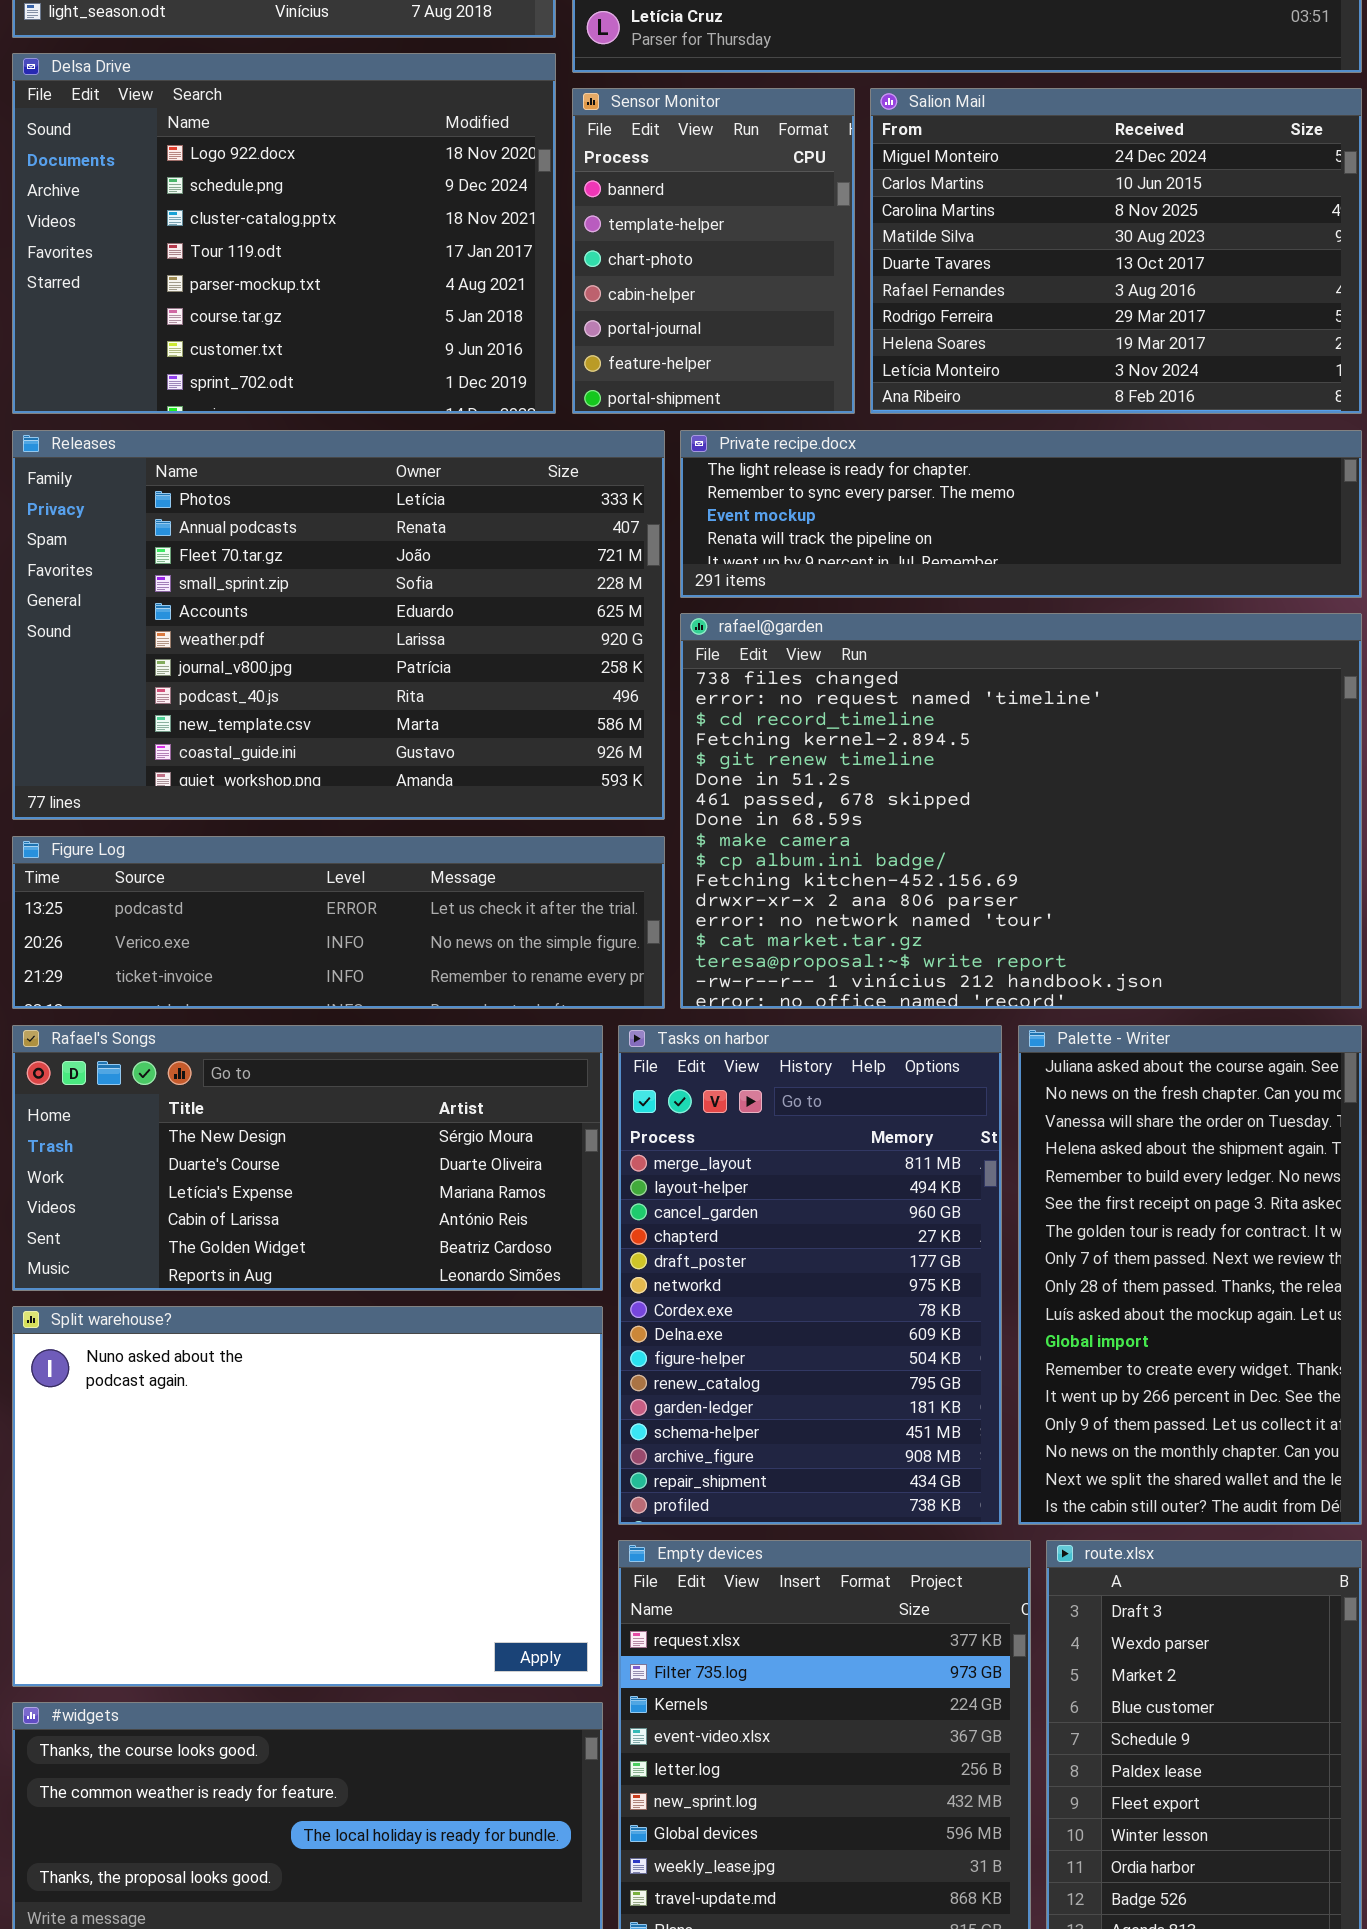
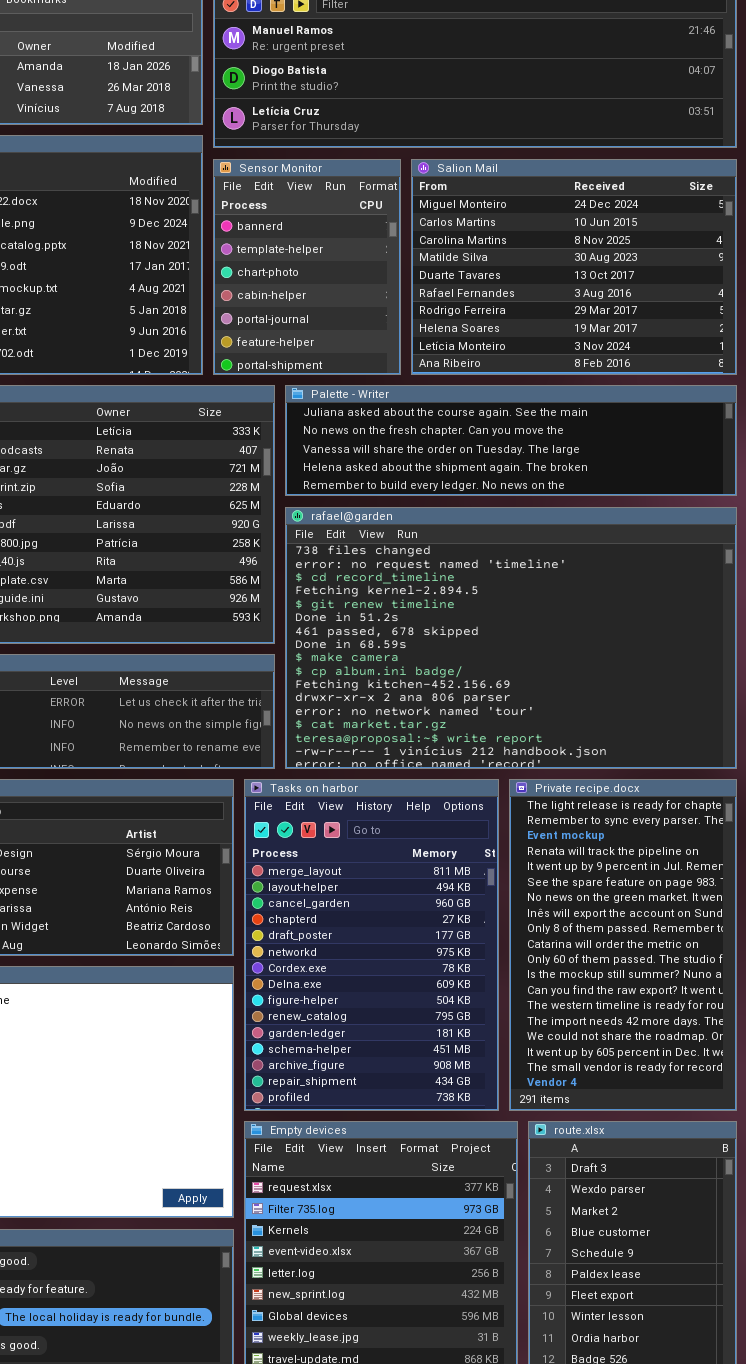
Private recipe.docx: [680,430,1362,598] -> [509,779,737,1111], moved, resized
Palette - Writer: [1018,1025,1362,1525] -> [285,385,737,496], moved, resized

